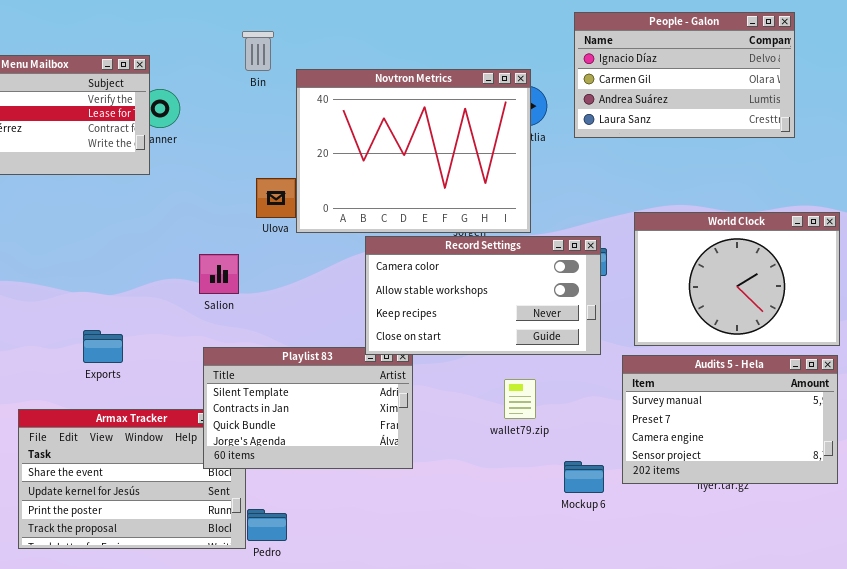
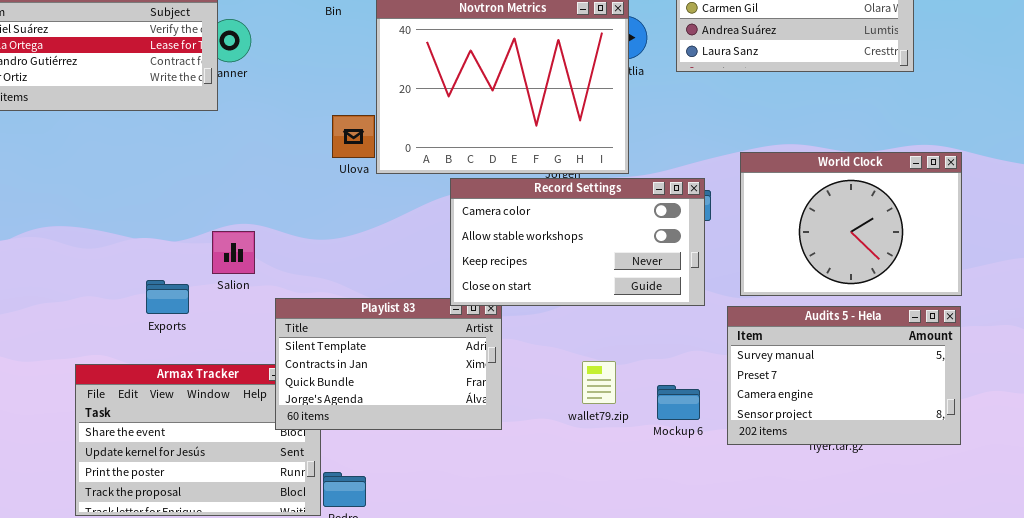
Salion: [199,254,239,294] -> [212,231,255,274], moved
wallet79.zip: [504,379,536,419] -> [582,361,616,404], moved
Mockup 6: [564,461,604,493] -> [657,385,700,420], moved

